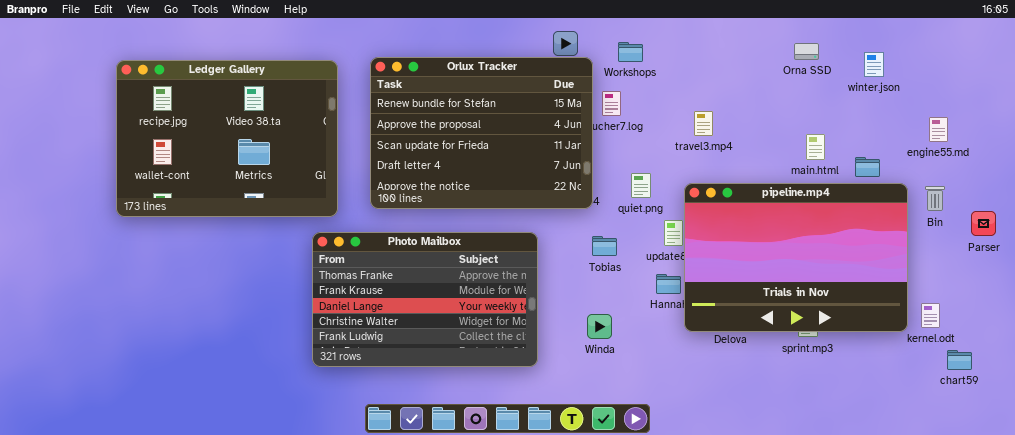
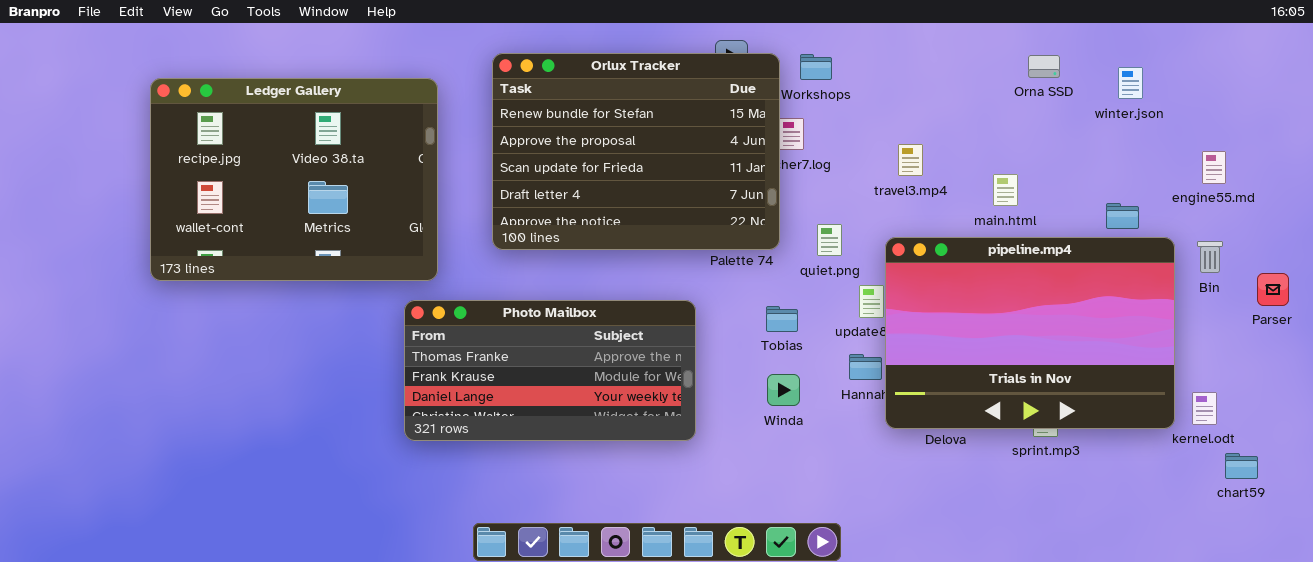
Orlux Tracker: [370,57,593,209] -> [492,53,780,250], moved
main.html: [806,134,825,160] -> [993,174,1018,206], moved
Photo Mailbox: [312,232,538,367] -> [404,300,696,441], resized
Winda: [587,314,612,339] -> [767,374,800,406], moved

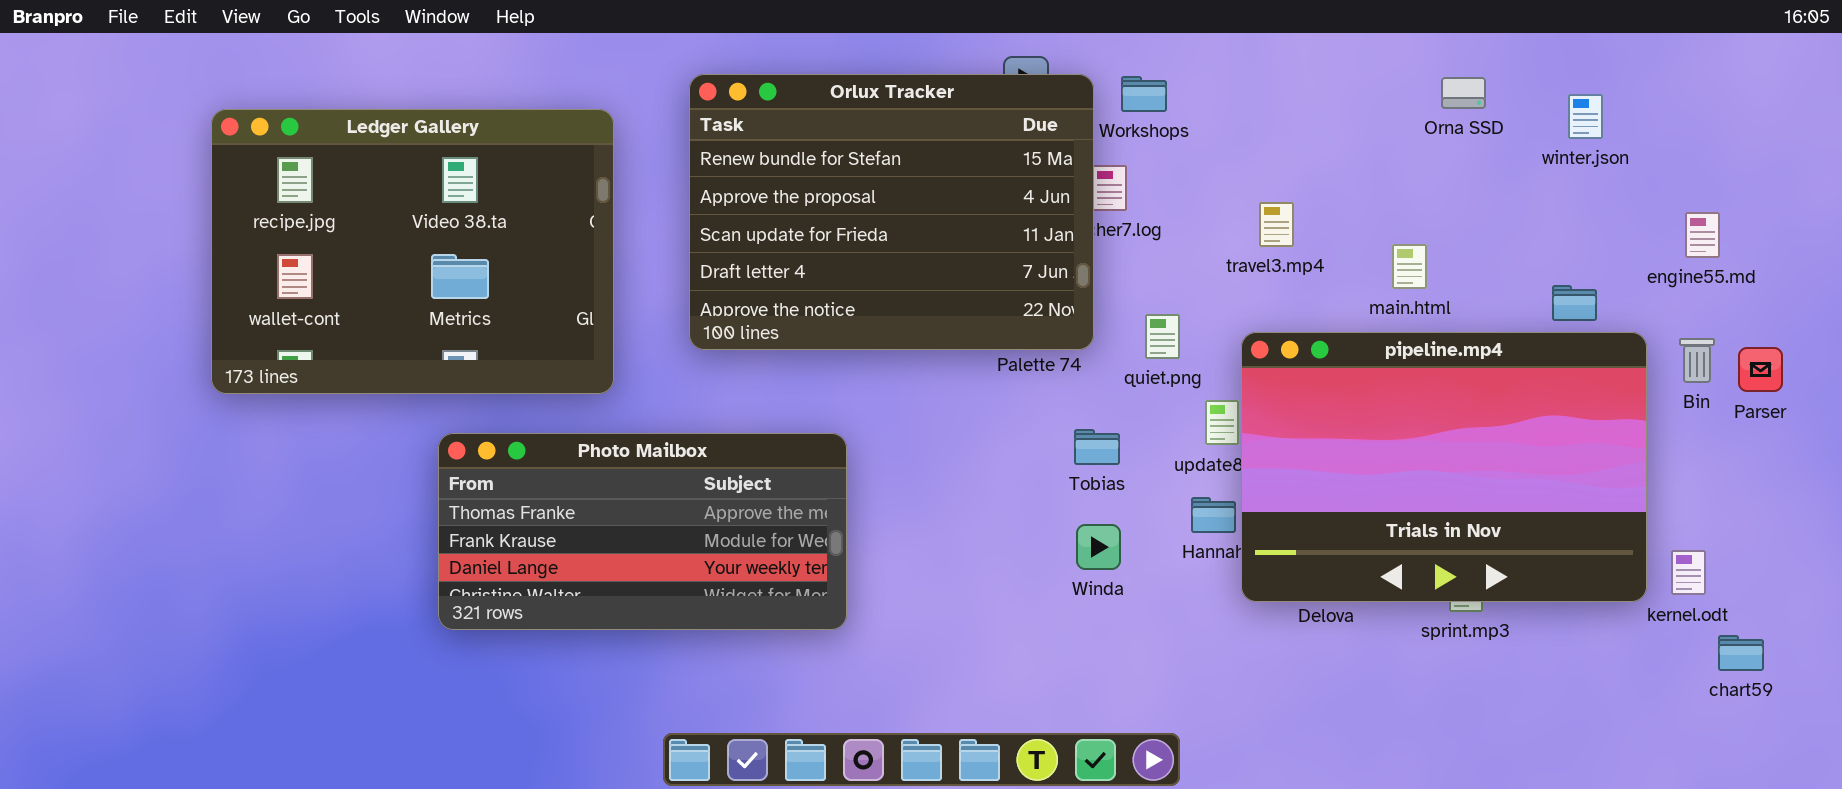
Parser: [1257,273,1289,306] -> [1738,347,1783,392], moved
Photo Mailbox: [404,300,696,441] -> [438,433,847,630], moved

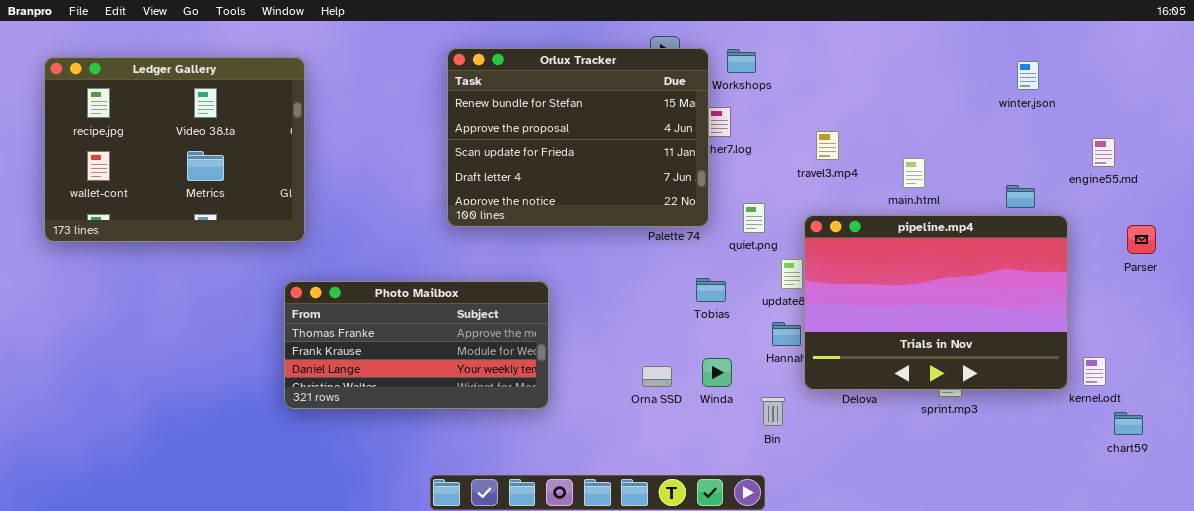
Orna SSD: [1441,77,1486,109] -> [642,366,672,387], moved
Ledger Gallery: [211,109,614,394] -> [44,57,305,242], moved
Bin: [1679,338,1715,383] -> [761,397,785,426], moved
Winda: [1076,524,1121,570] -> [702,358,732,387], moved

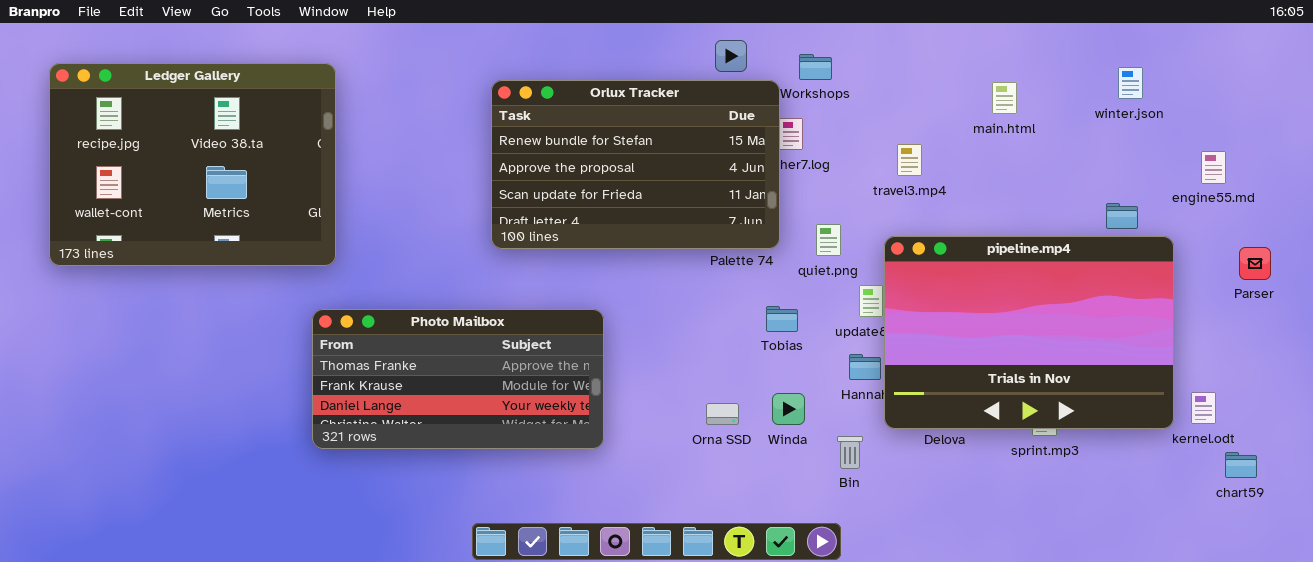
Orlux Tracker: [447,48,709,227] -> [491,80,780,249], resized
main.html: [903,158,925,188] -> [992,82,1017,114], moved

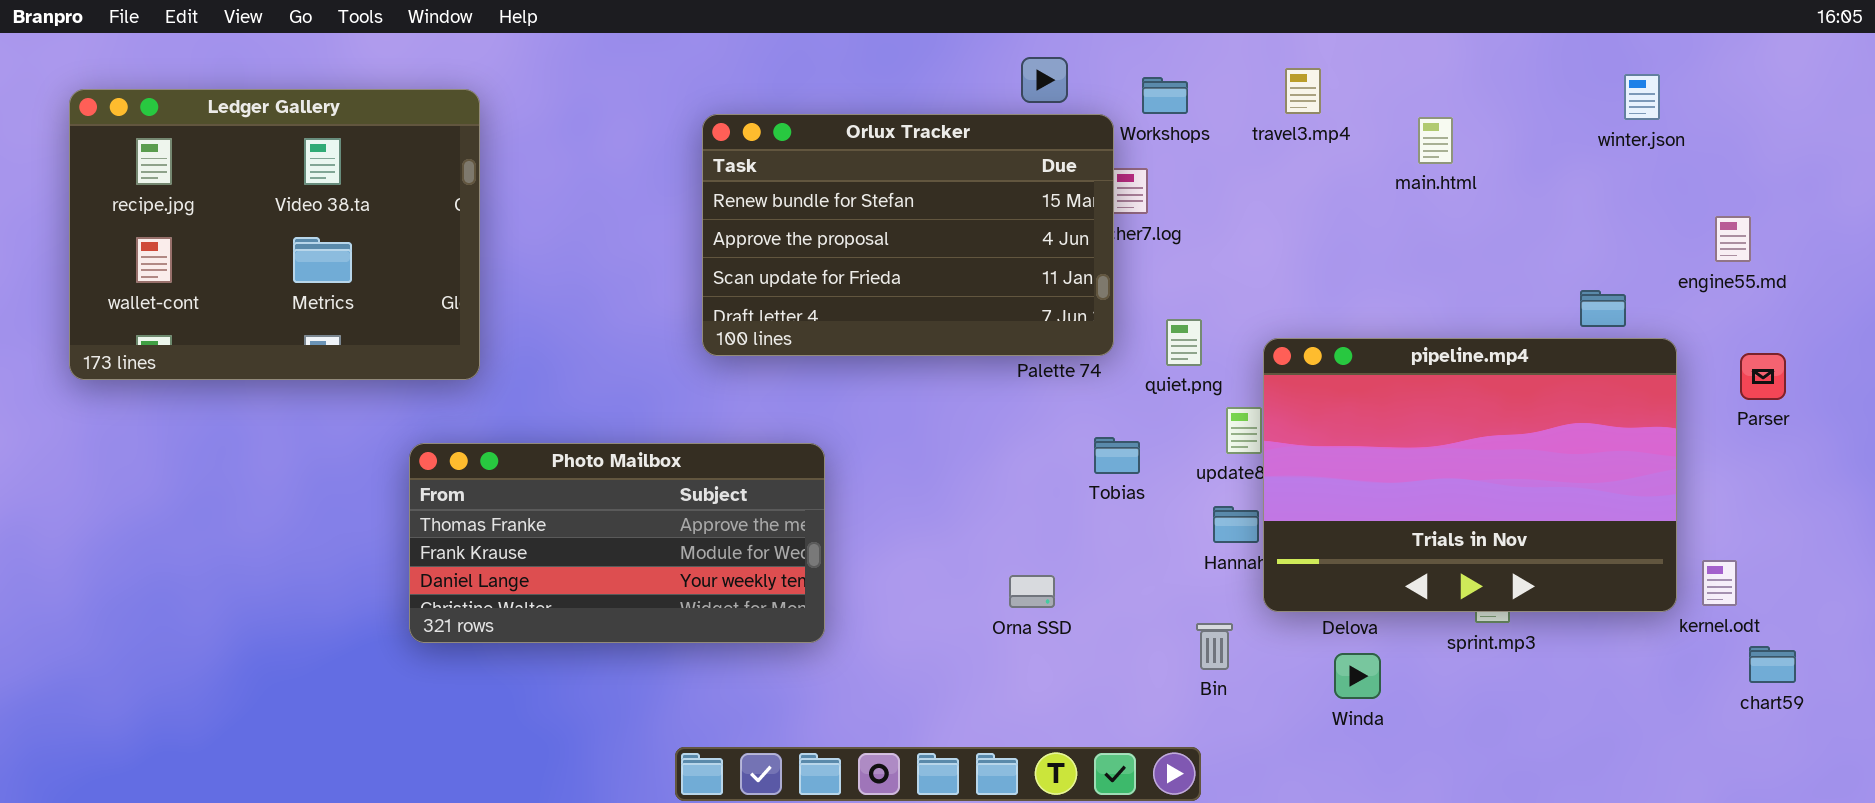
winter.json: [1118,67,1143,99] -> [1624,74,1660,120], moved
travel3.mp4: [897,144,922,176] -> [1285,68,1321,114], moved
Parser: [1239,247,1271,280] -> [1740,353,1786,400], moved
Photo Mailbox: [312,309,604,449] -> [409,443,825,643], moved
Winda: [772,393,805,425] -> [1334,653,1381,699], moved

